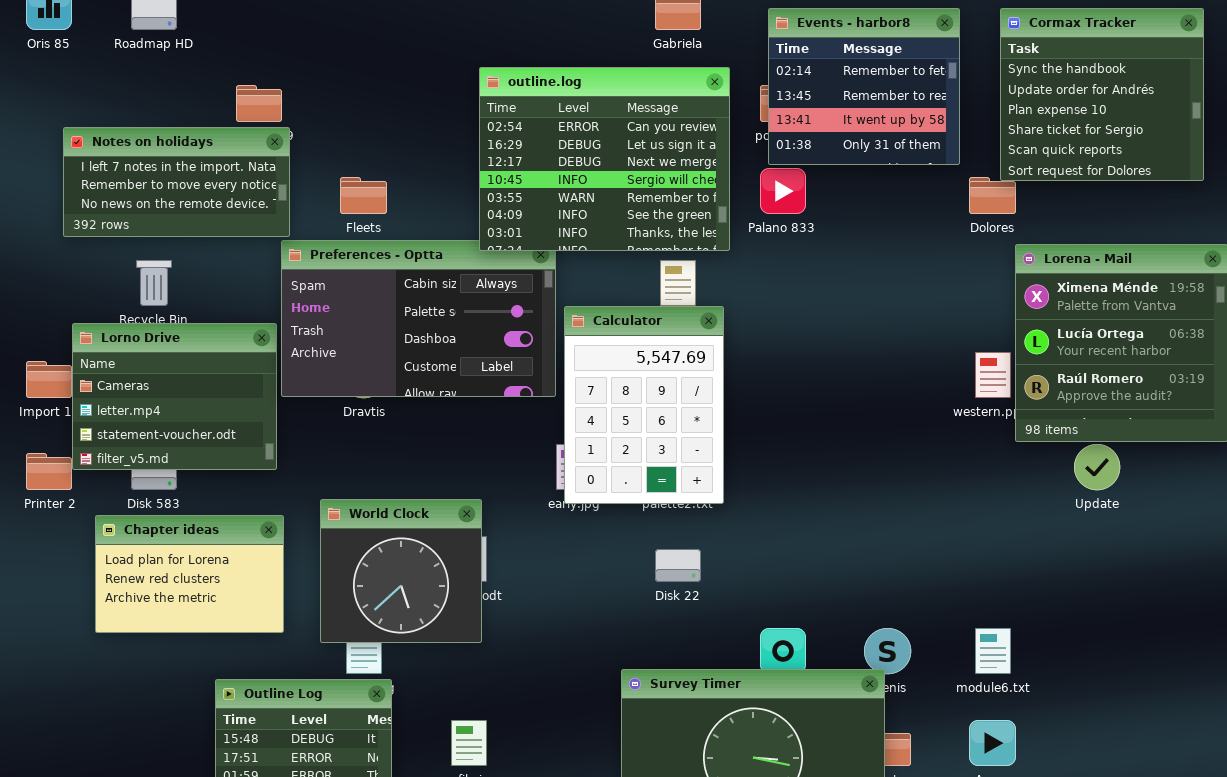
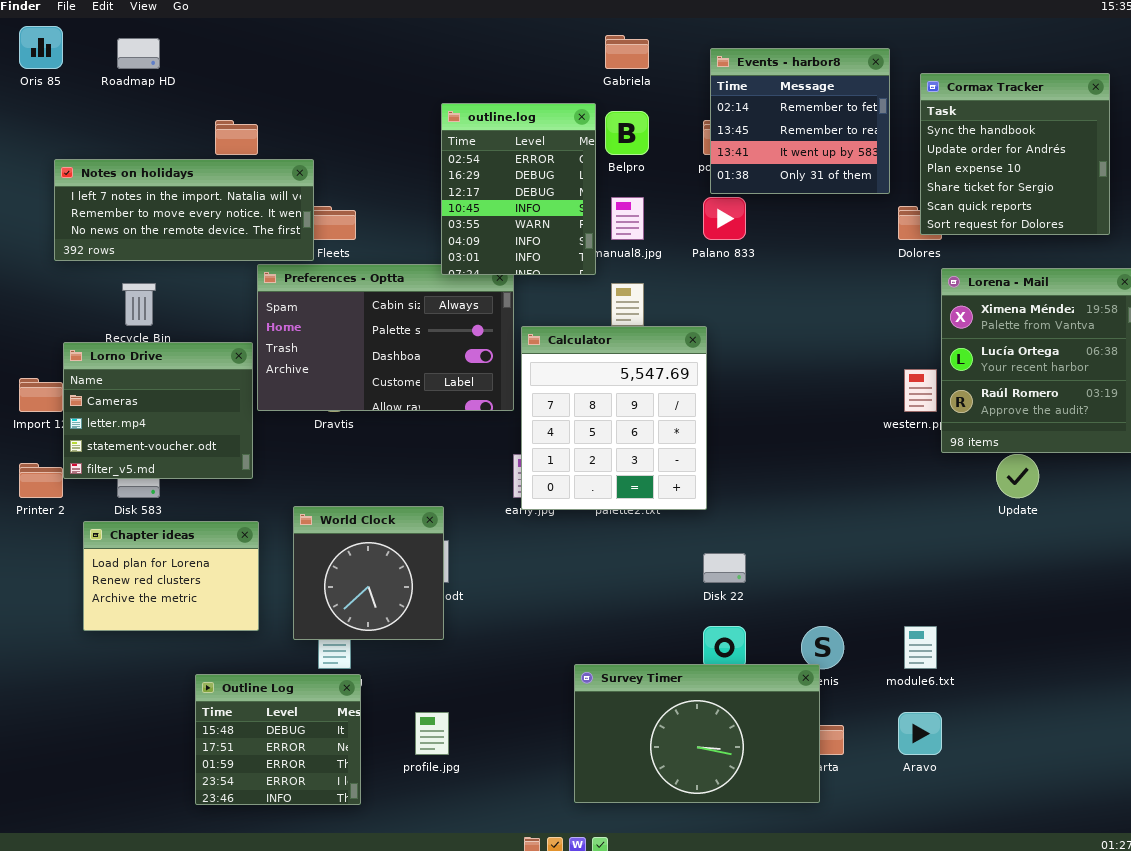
Cormax Tracker: [1000,8,1204,181] -> [920,73,1110,235], moved
outline.log: [479,67,730,251] -> [441,103,596,275], resized
Notes on holidays: [63,127,290,237] -> [54,159,314,261], resized
Calculator: [564,306,724,504] -> [521,326,707,510], resized
Disk 22: [655,549,701,582] -> [703,553,746,583], moved

